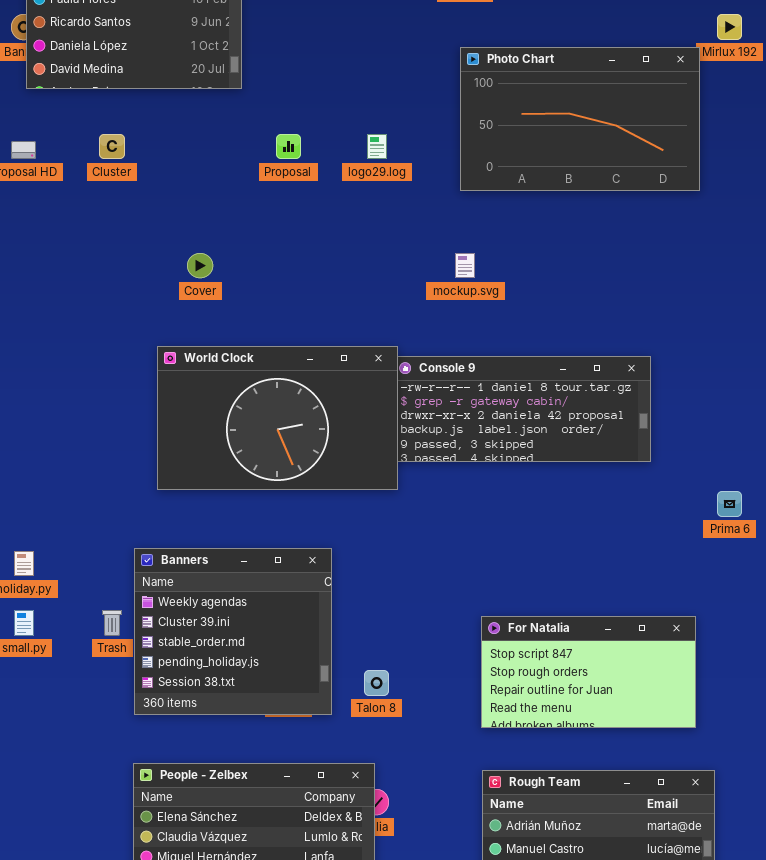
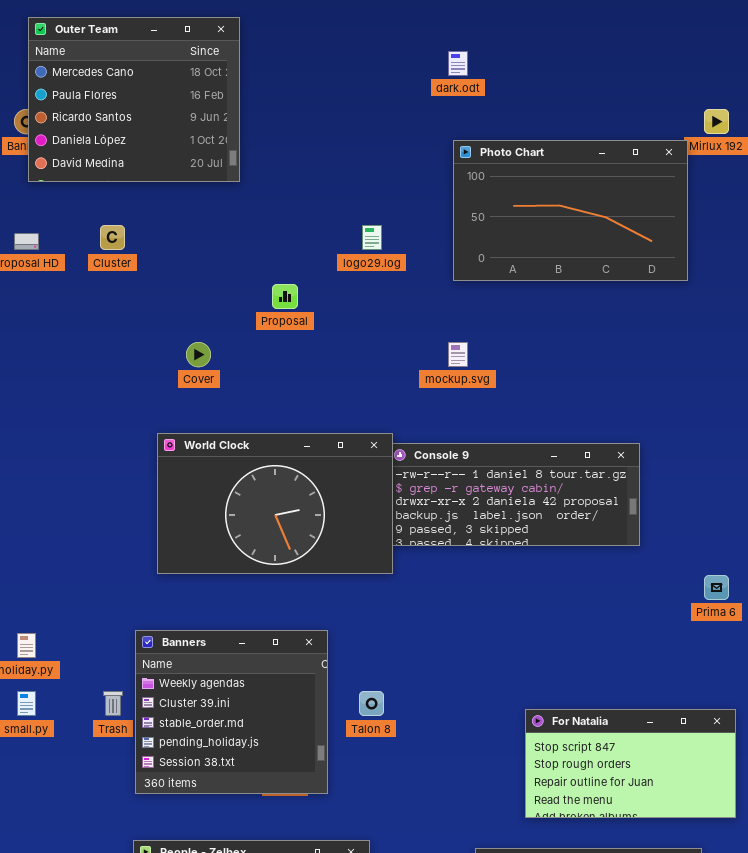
Proposal: [276,134,301,159] -> [272,284,298,309], moved
For Natalia: [481,616,696,728] -> [525,709,736,818], moved
Talon 8: [364,670,389,696] -> [359,691,384,716], moved

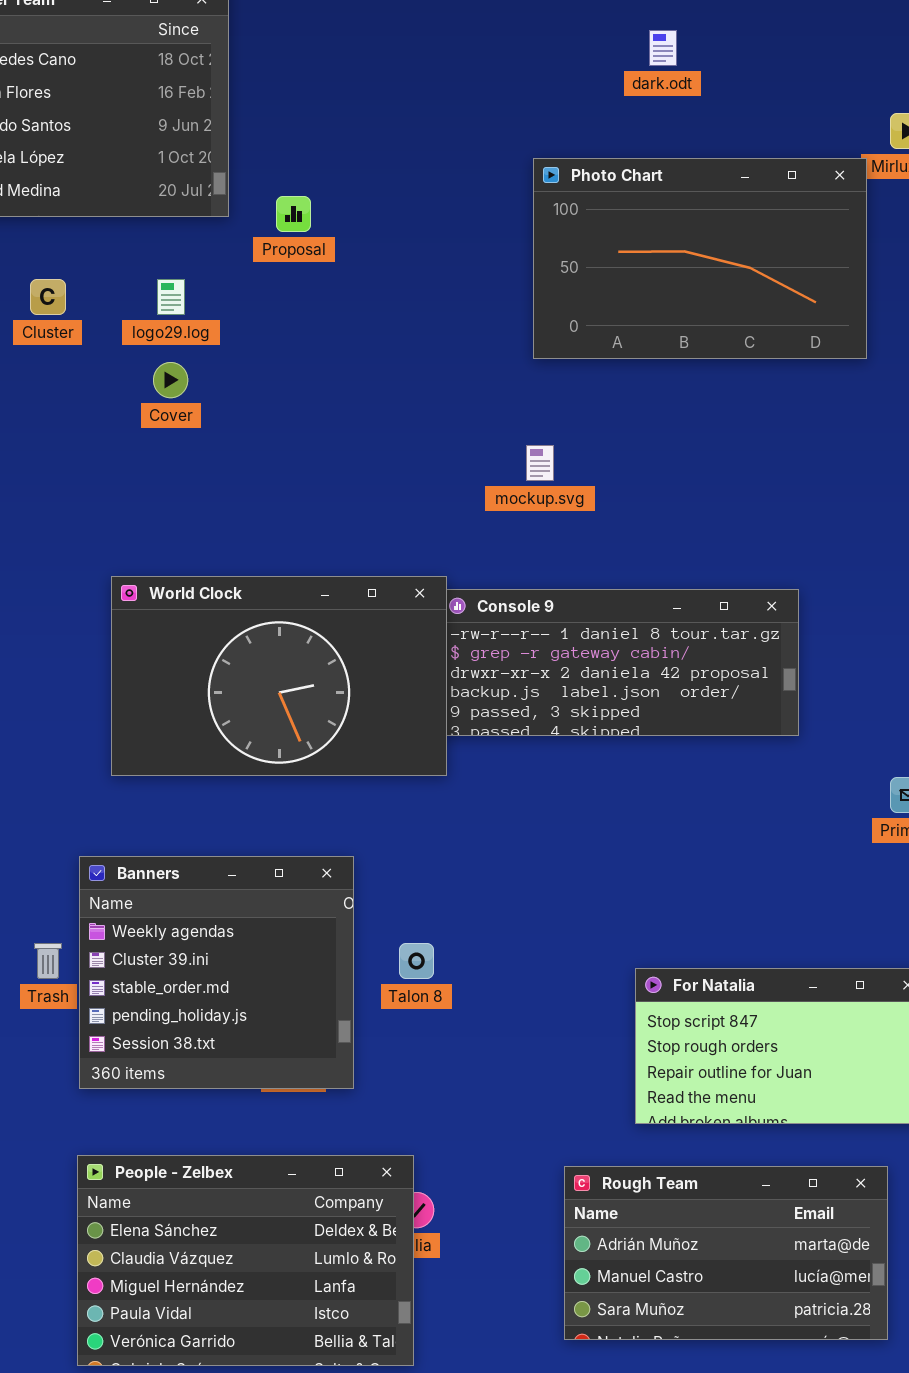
dark.odt: [448,51,468,76] -> [649,30,677,66], moved
logo29.log: [362,225,382,250] -> [157,279,185,315], moved
Proposal: [272,284,298,309] -> [276,196,311,232], moved
Cover: [186,342,211,367] -> [153,362,188,398], moved

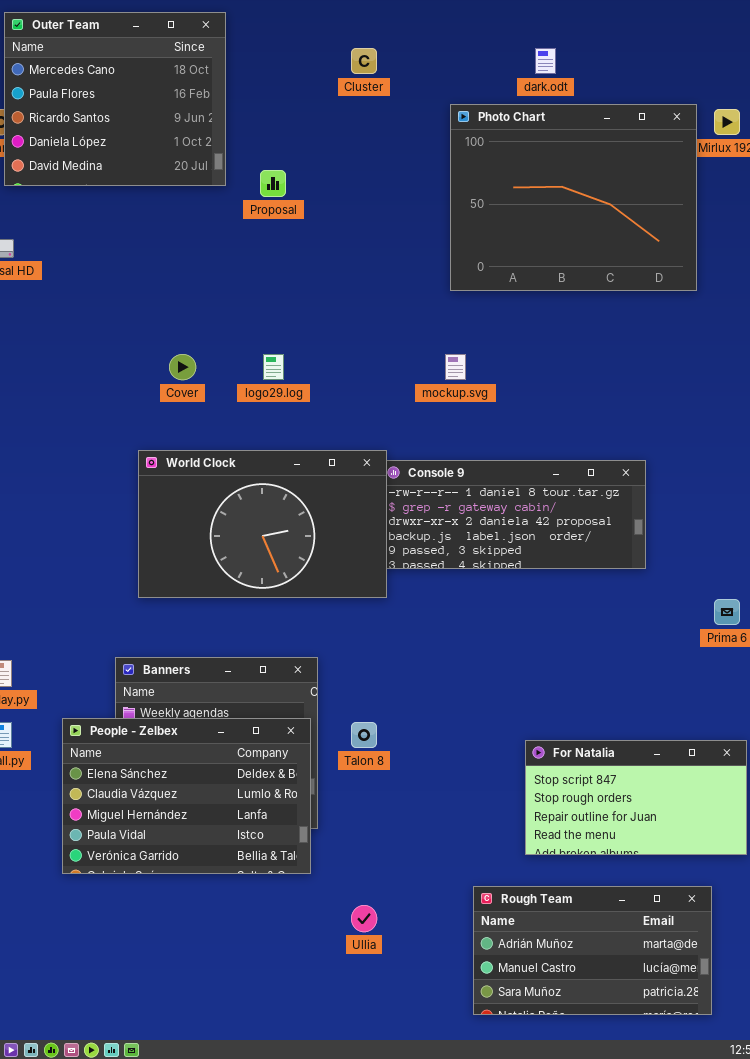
Photo Chart: [533,158,867,359] -> [450,104,697,291], resized
Cluster: [30,279,66,315] -> [351,48,377,74], moved
logo29.log: [157,279,185,315] -> [263,354,284,380], moved
Cover: [153,362,188,398] -> [169,354,196,380], moved
People - Zelbex: [77,1155,414,1366] -> [62,718,311,874], moved

